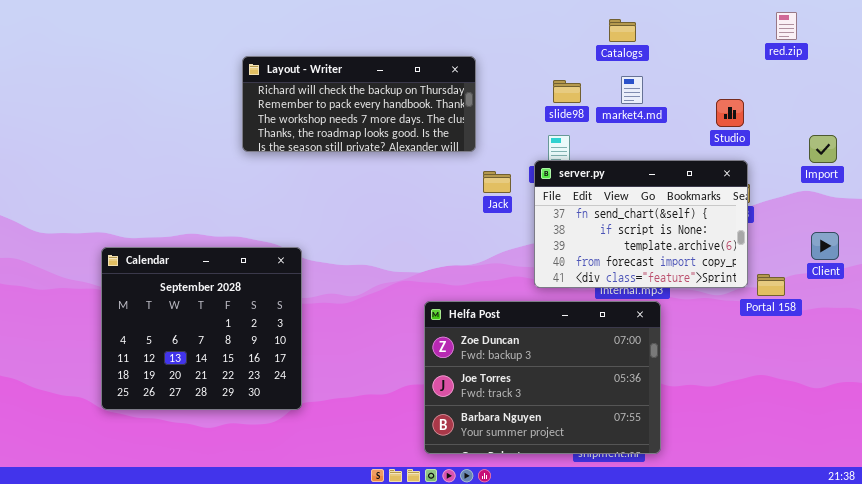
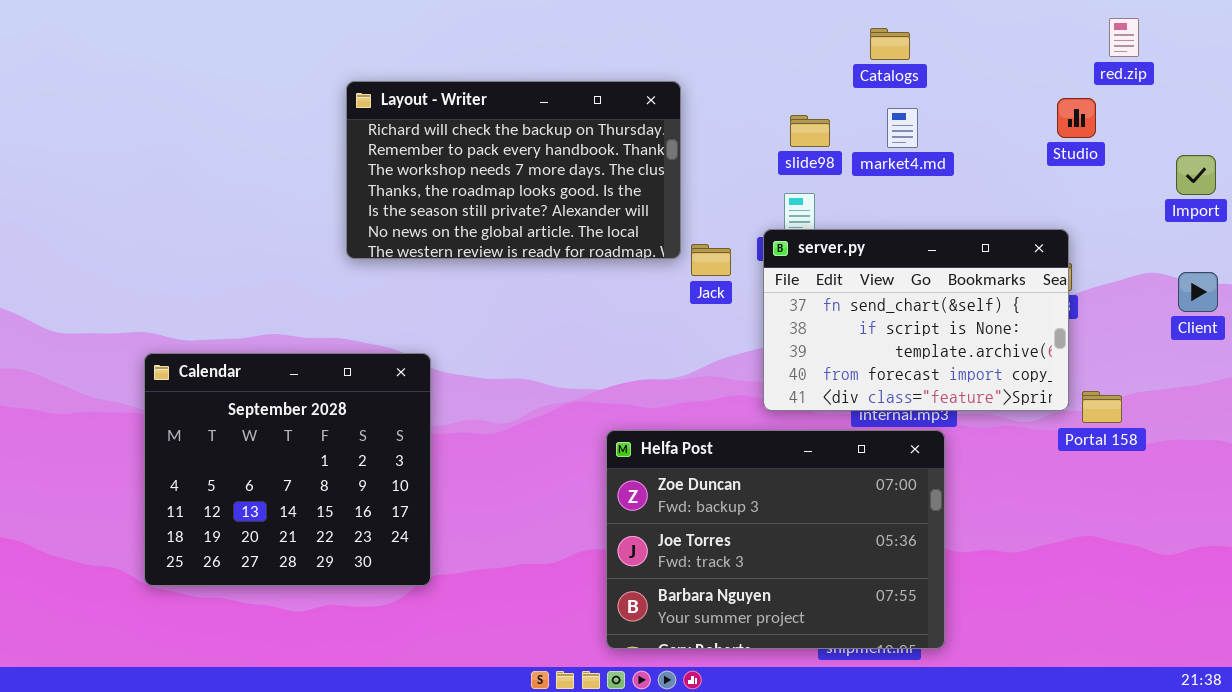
Layout - Writer: [242,56,476,152] -> [346,81,681,259], resized
Studio: [716,99,744,127] -> [1057,98,1096,138], moved
Import: [809,135,837,163] -> [1176,155,1216,195], moved
Client: [811,232,839,260] -> [1178,272,1218,312], moved

